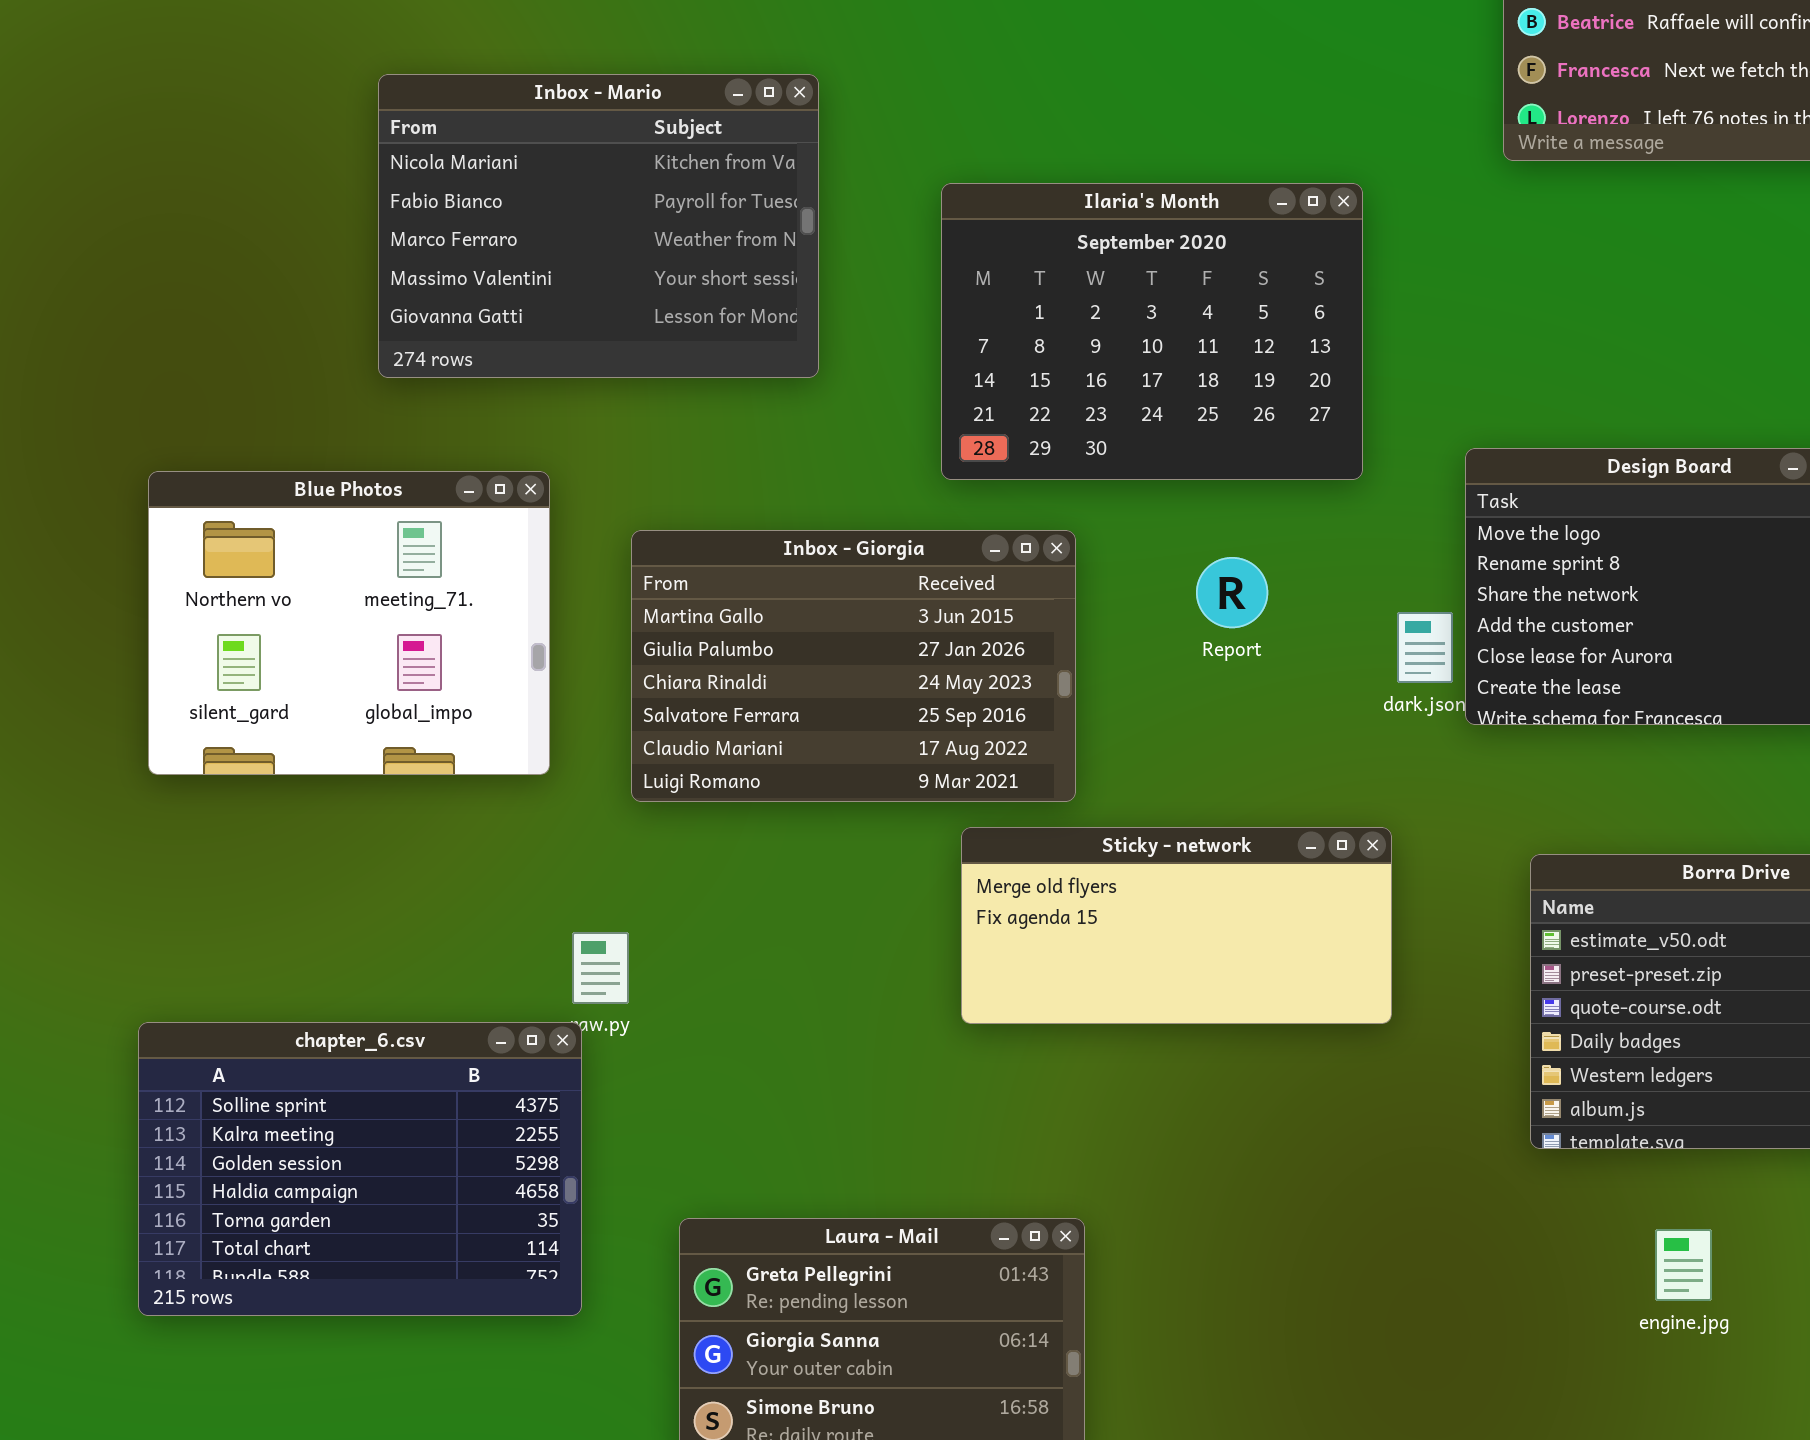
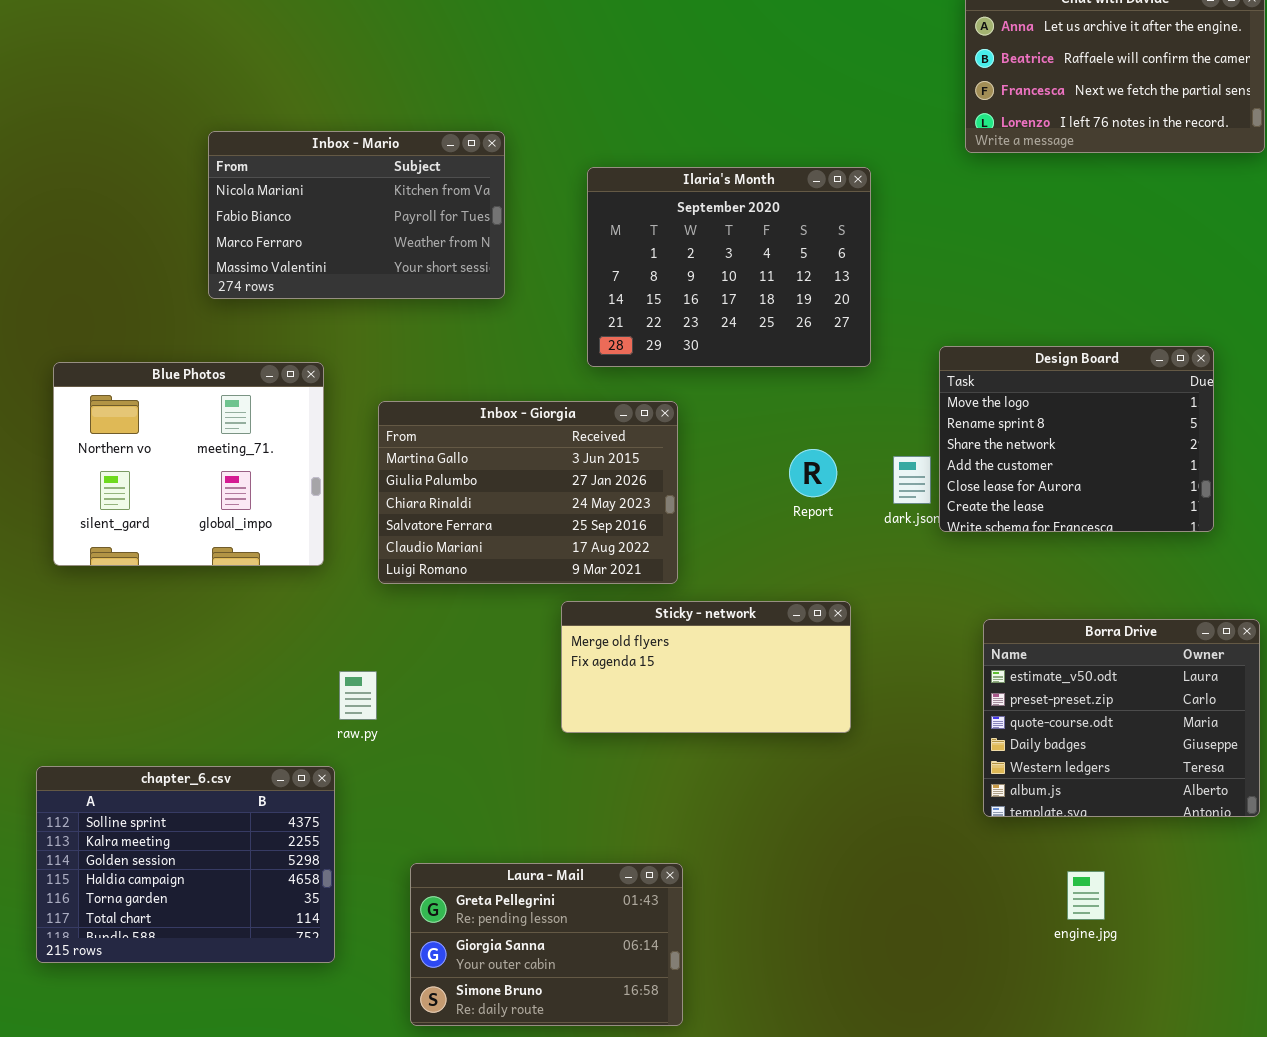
Inbox - Mario: [378,74,819,378] -> [208,131,505,299], resized
Report: [1196,557,1268,628] -> [789,449,837,497], moved
Sticky - network: [961,827,1392,1024] -> [561,601,851,733], moved
chapter_6.csv: [138,1022,582,1316] -> [36,766,335,963], moved

